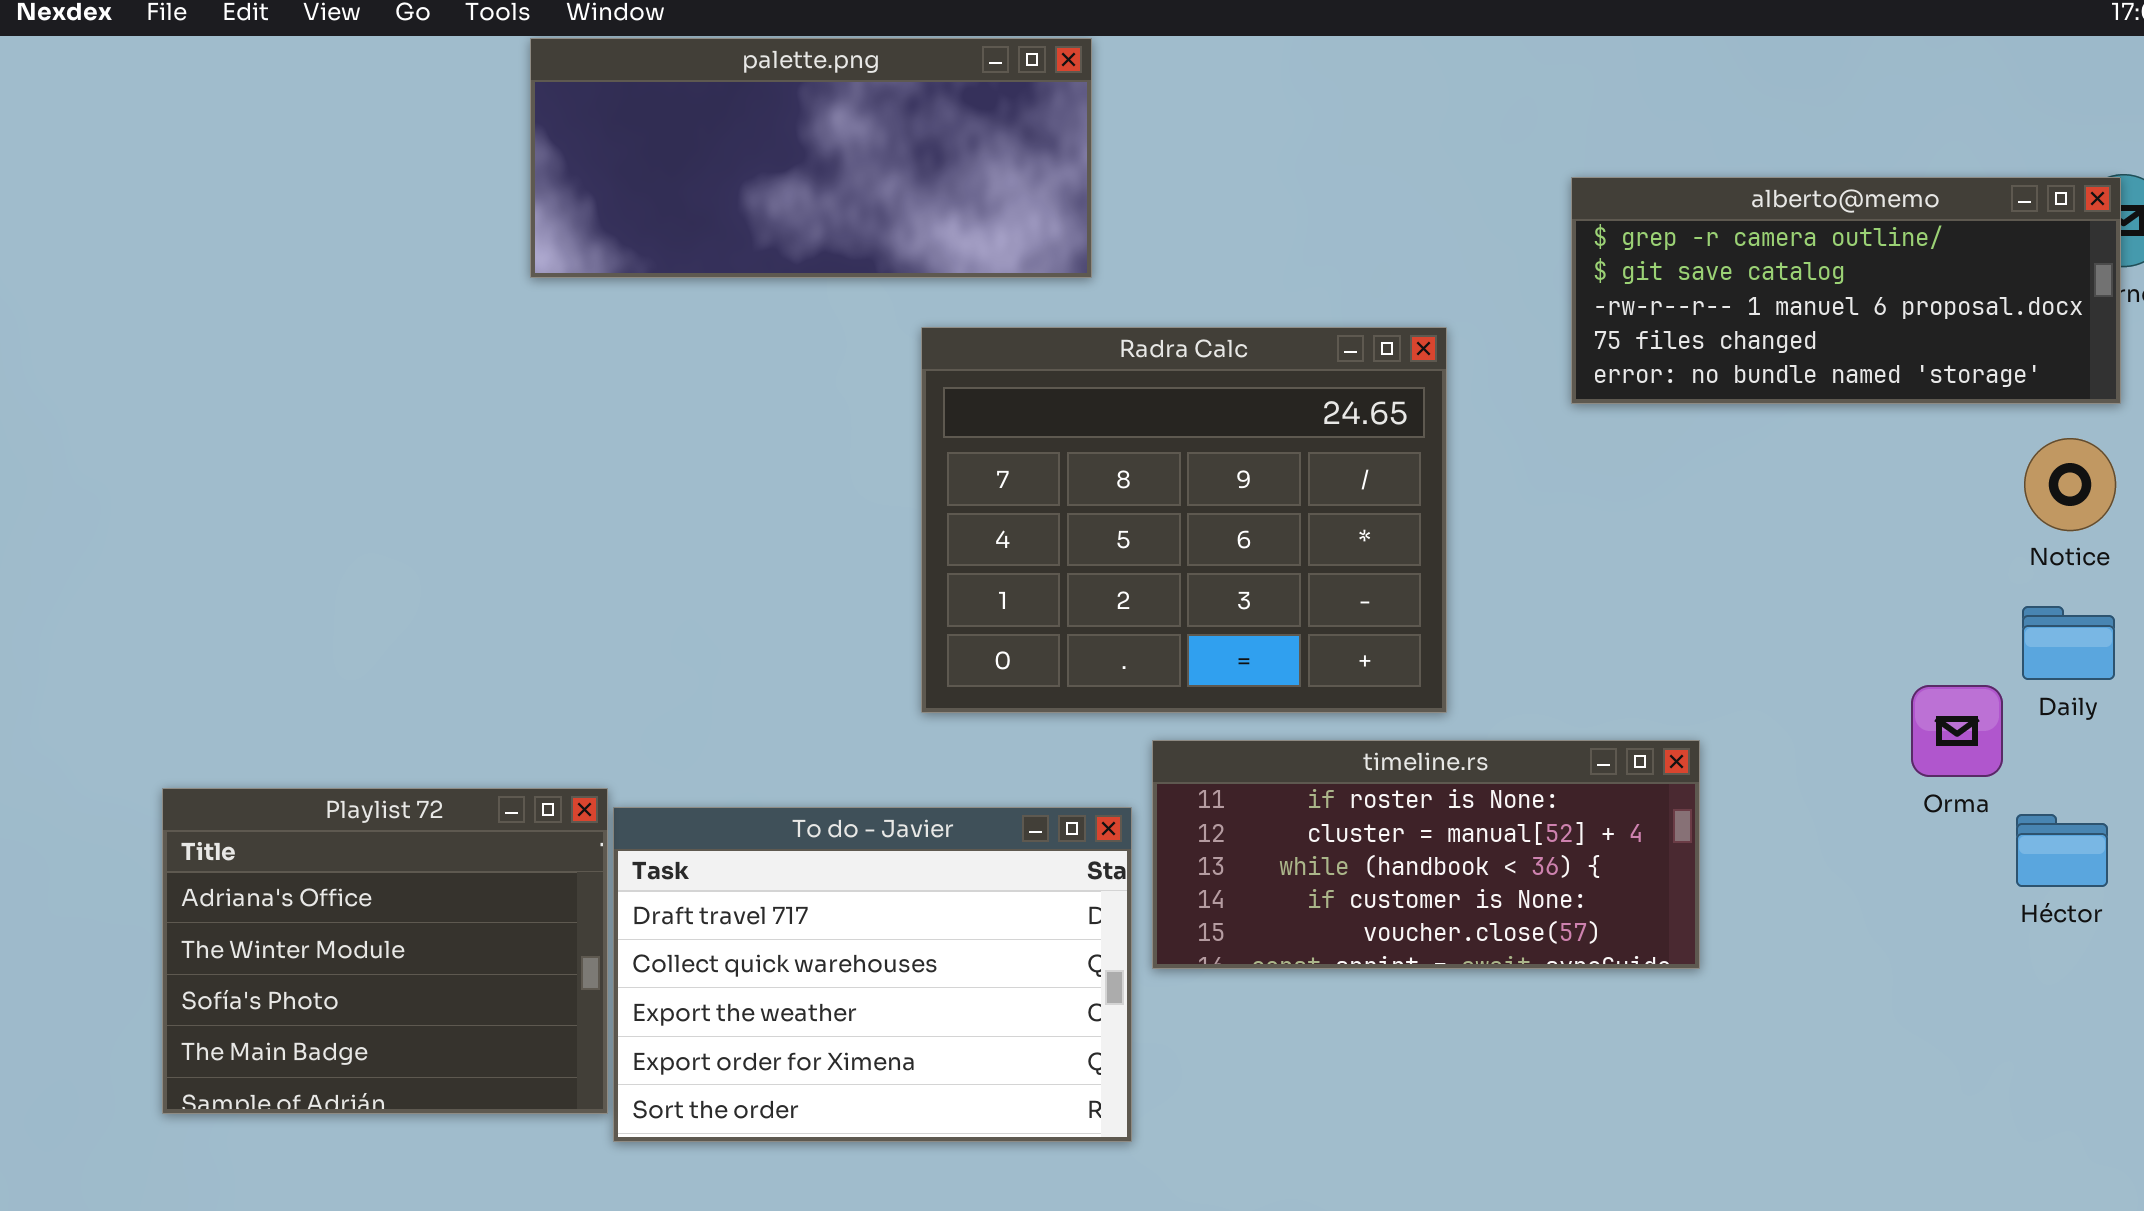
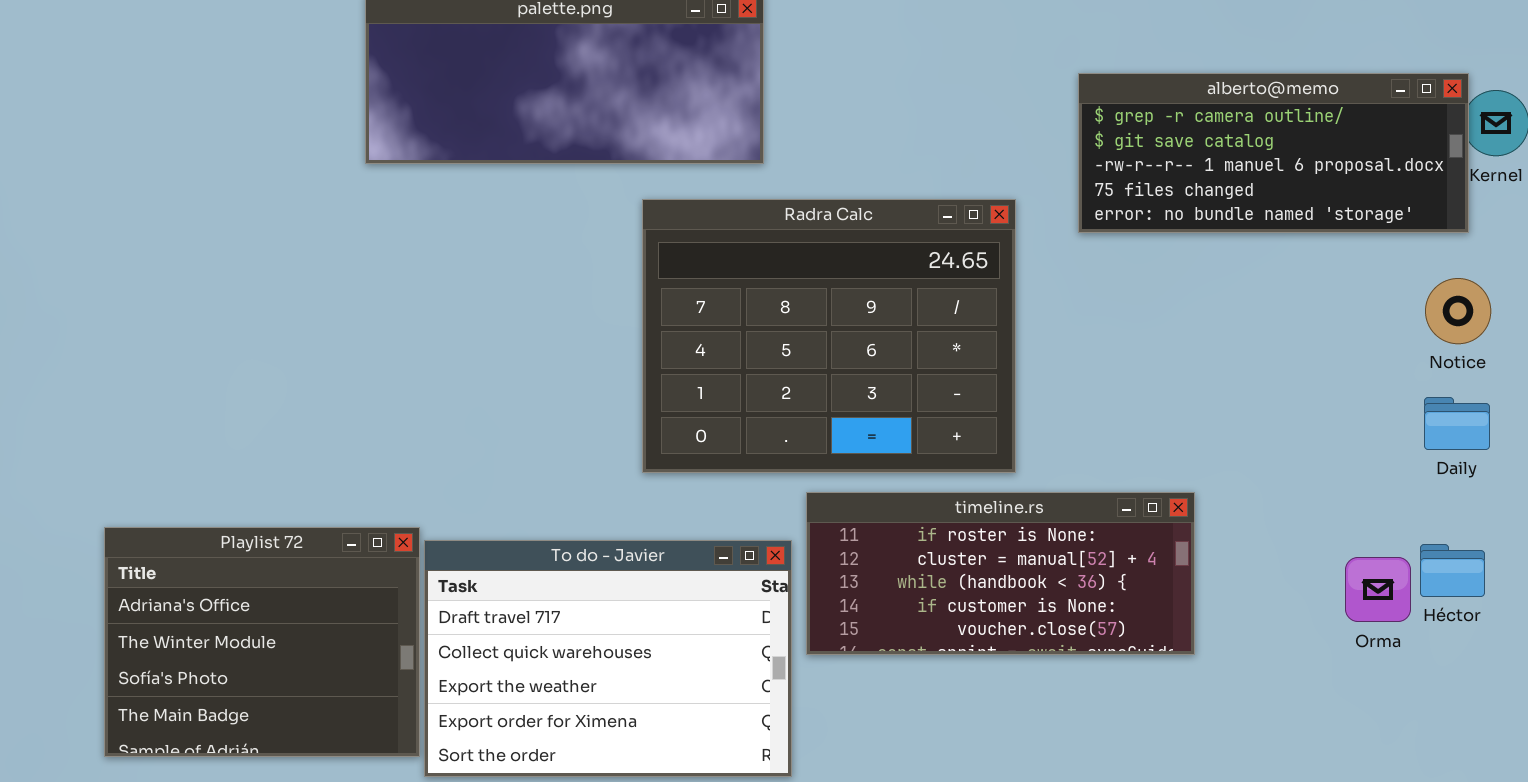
alberto@memo: [1571,177,2121,404] -> [1078,73,1469,233], moved
Orma: [1911,685,2003,777] -> [1345,557,1411,622], moved

